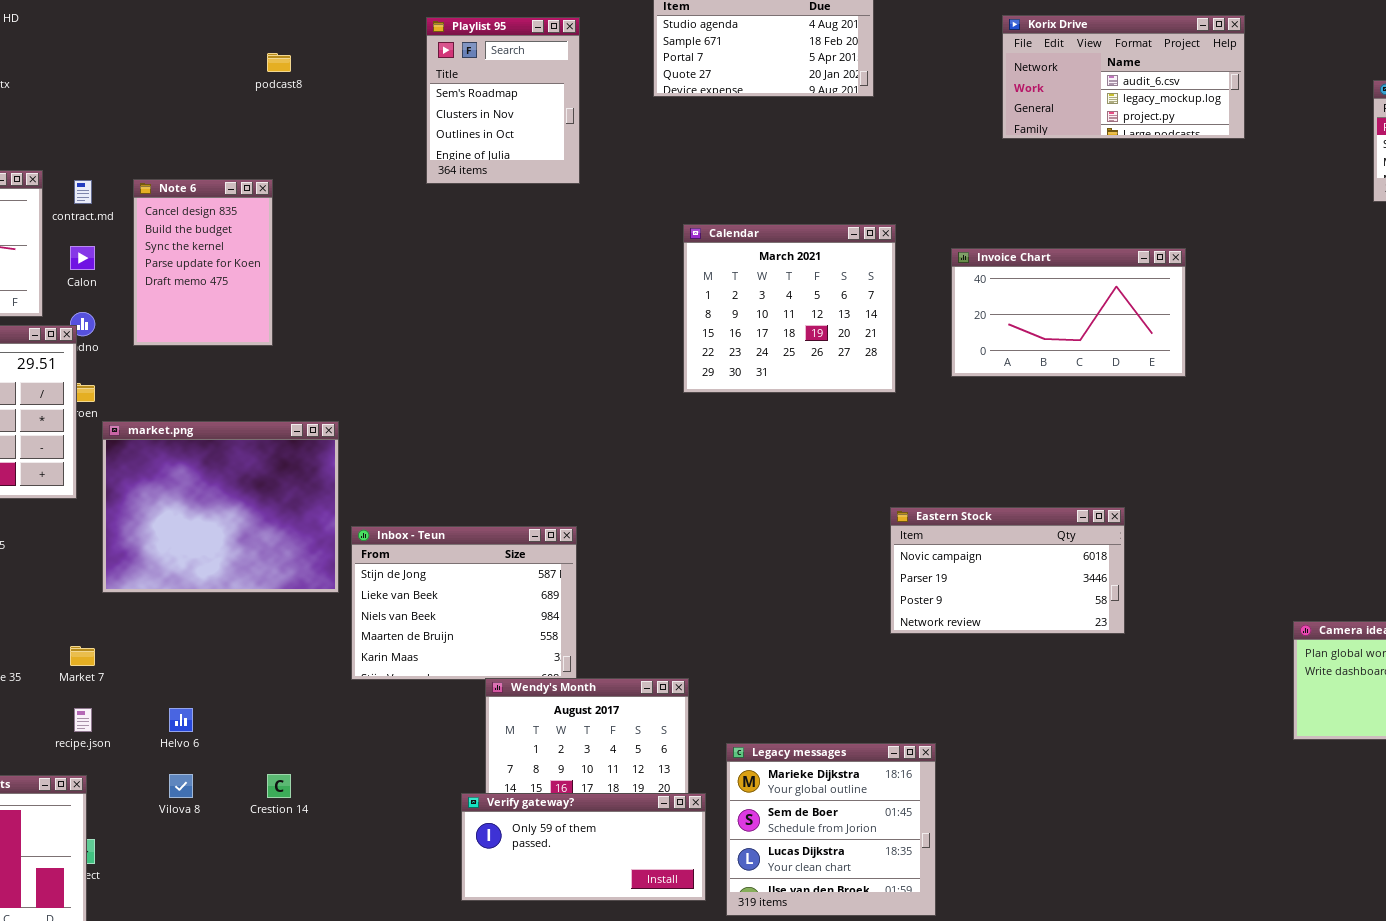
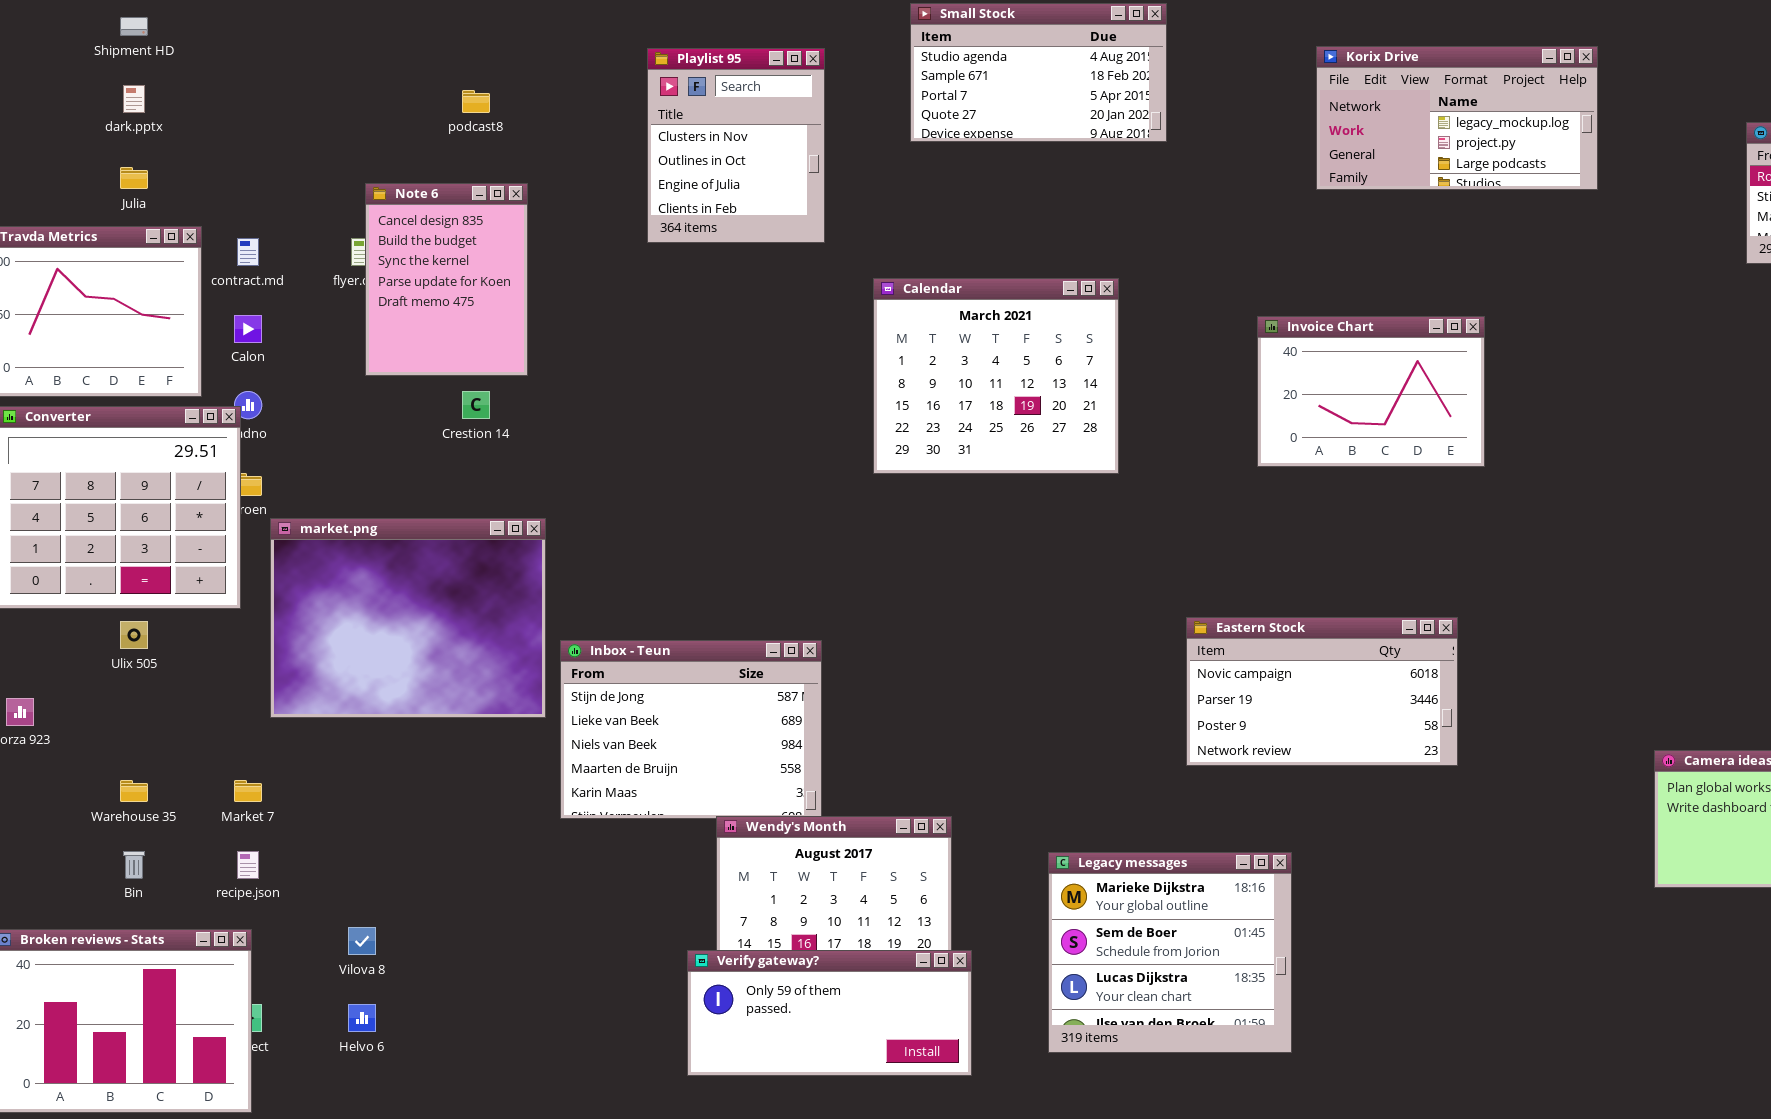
Korix Drive: [1002,15,1245,139] -> [1316,46,1598,190], scrolled down 1 row
Playlist 95: [426,17,580,184] -> [647,48,825,243], scrolled down 1 row
Note 6: [133,179,273,346] -> [365,183,528,376], moved
Calendar: [683,224,896,393] -> [873,278,1119,474], moved
Invoice Chart: [951,248,1186,377] -> [1257,316,1485,467], resized
Helvo 6: [169,708,193,732] -> [348,1004,376,1032], moved
Legacy messages: [726,743,936,916] -> [1048,852,1292,1053], moved
Crestion 14: [267,774,291,798] -> [462,391,490,419], moved

